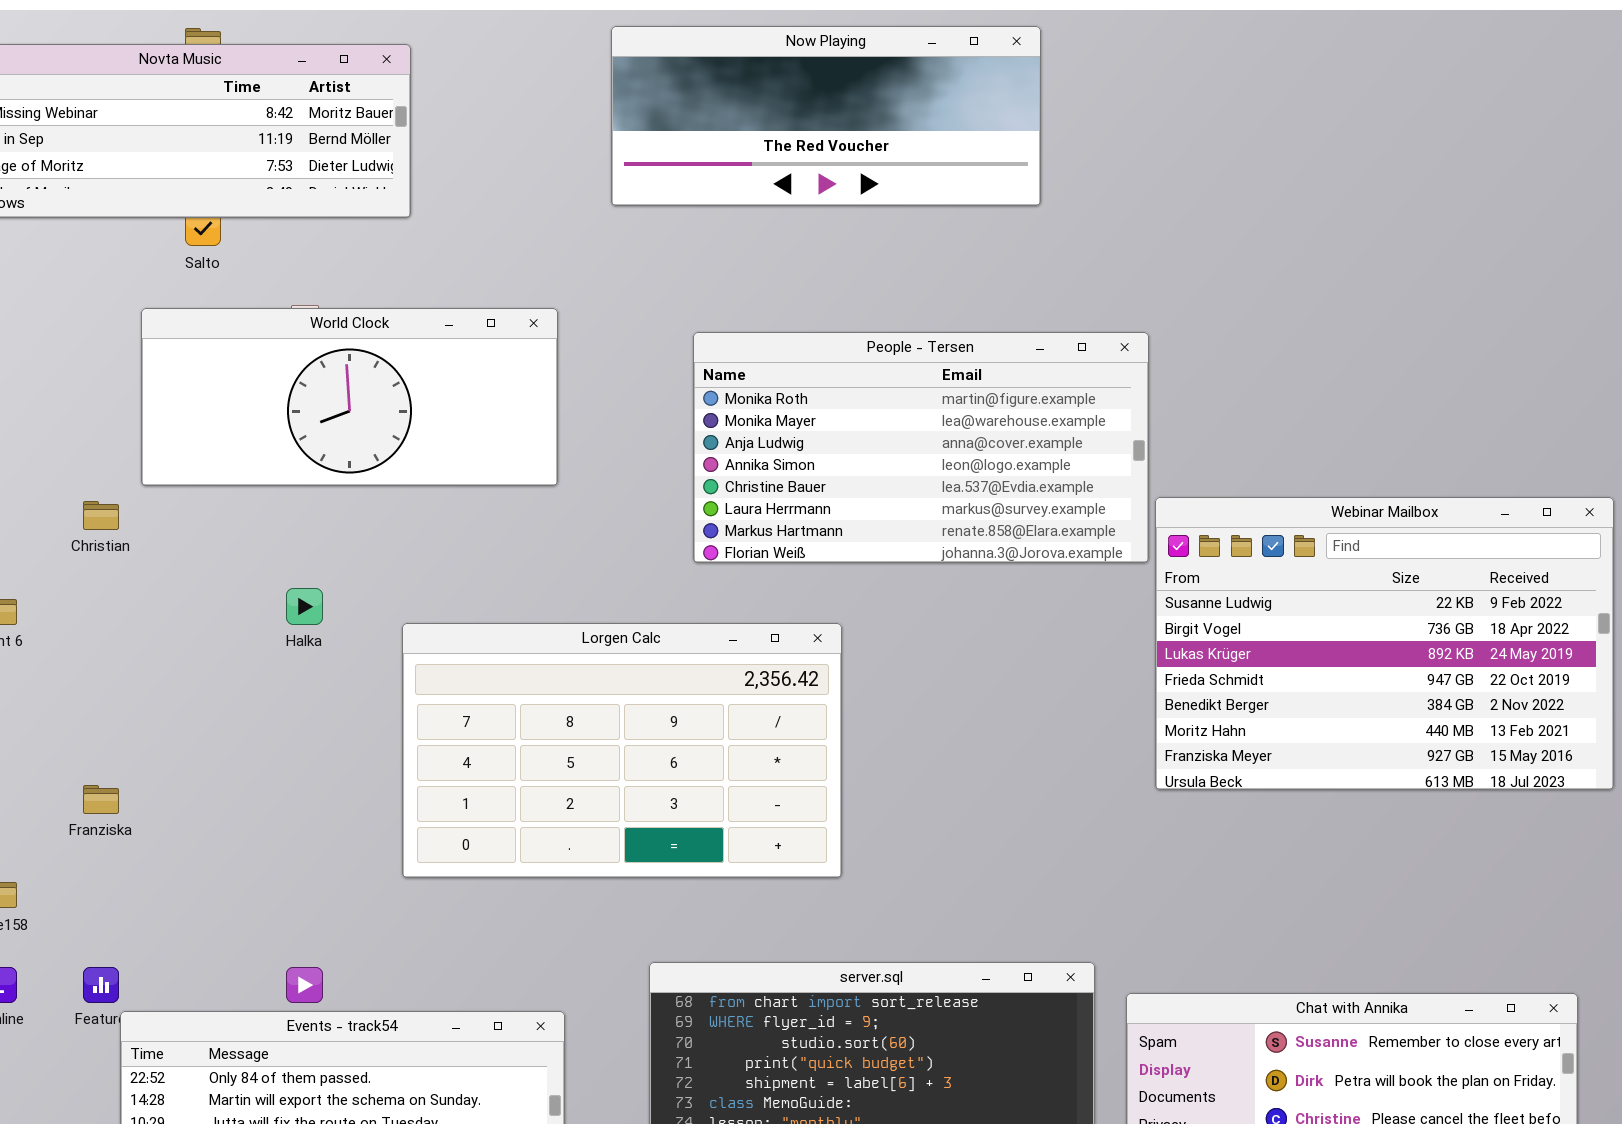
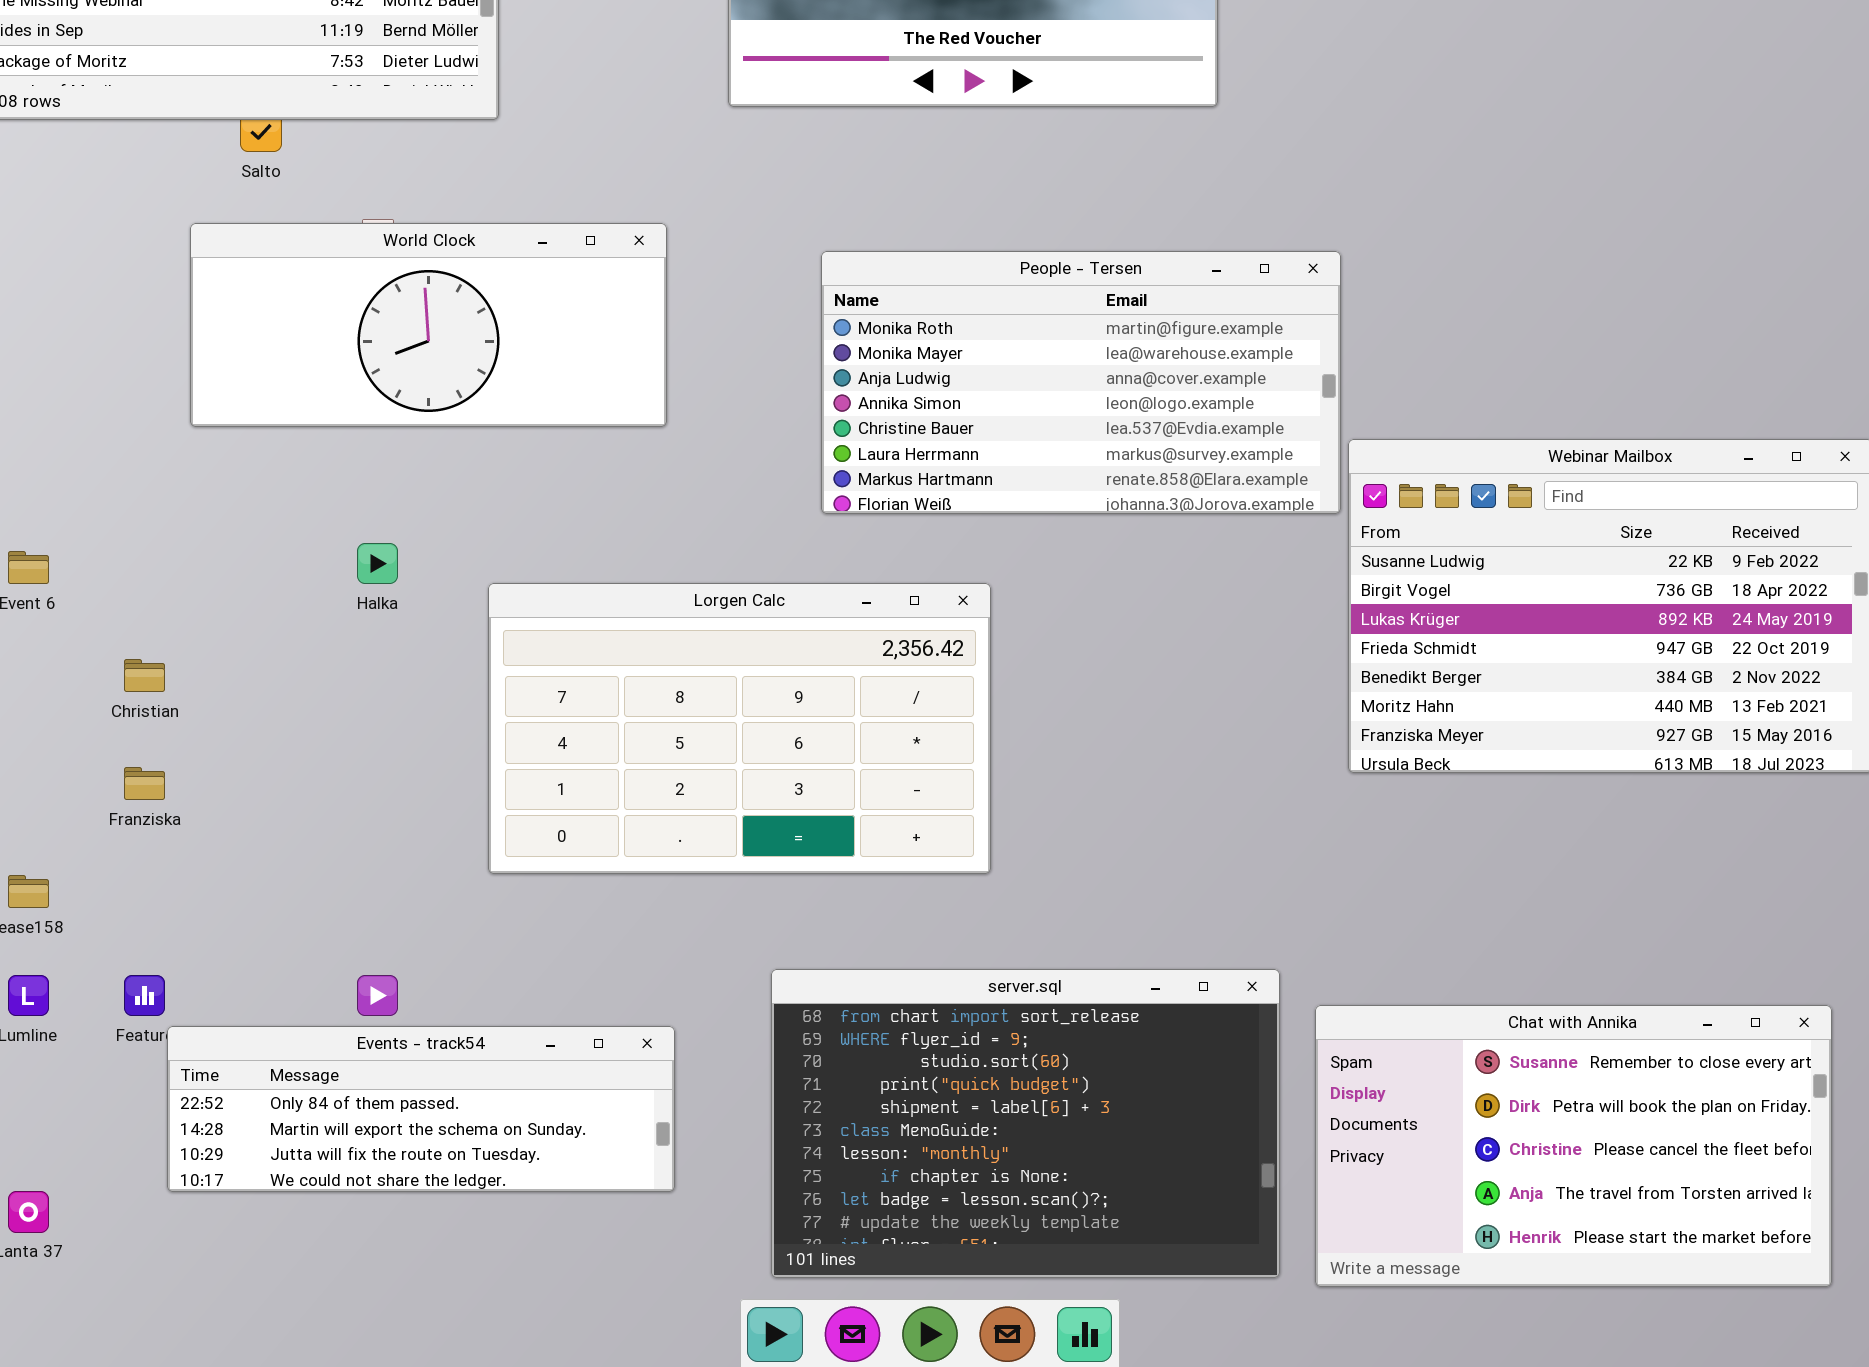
Christian: [83,501,119,530] -> [124,659,165,692], moved

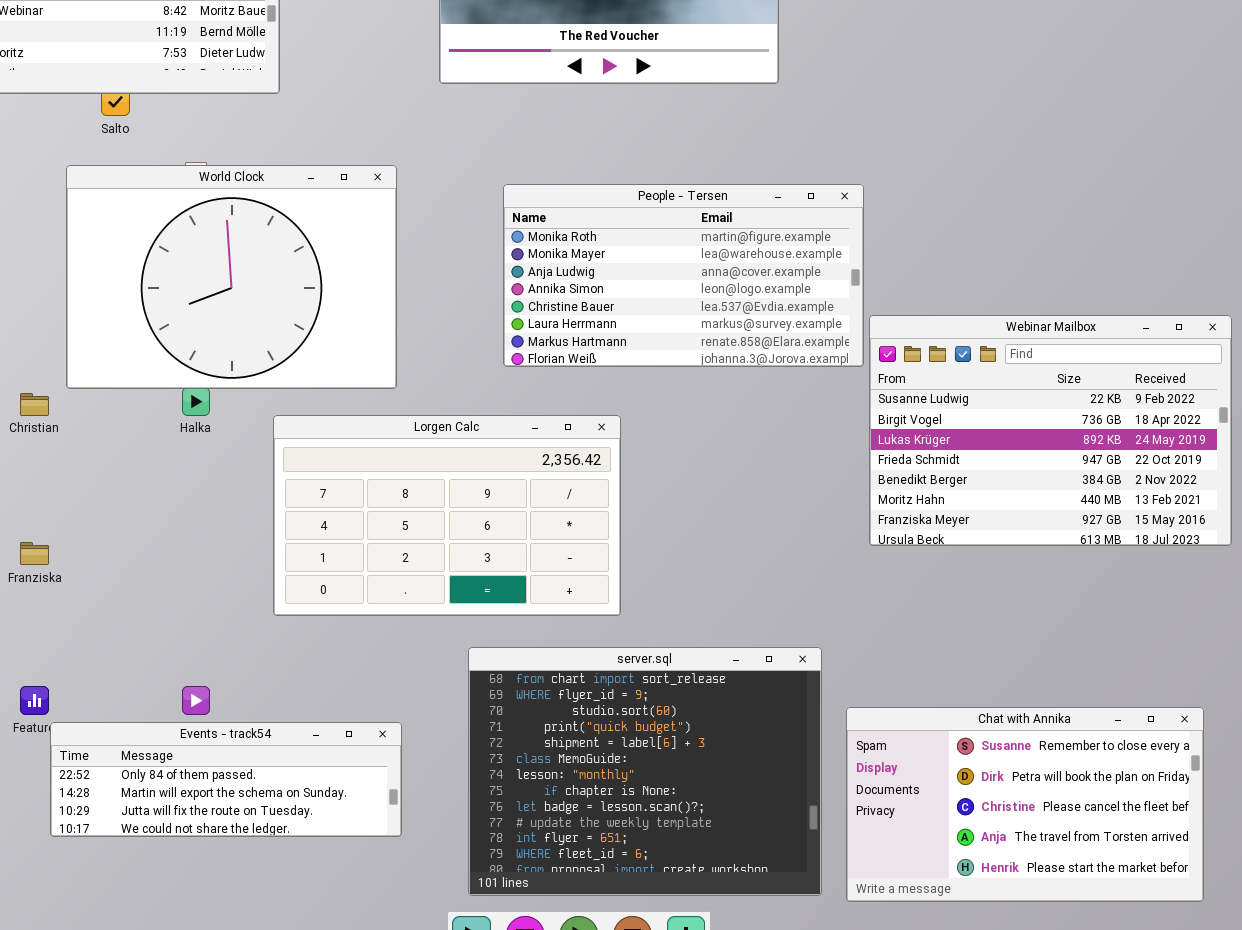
World Clock: [190,223,667,427] -> [66,165,397,389], resized
Christian: [124,659,165,692] -> [20,393,49,416], moved
server.sql: [771,969,1280,1278] -> [468,647,822,896], resized

